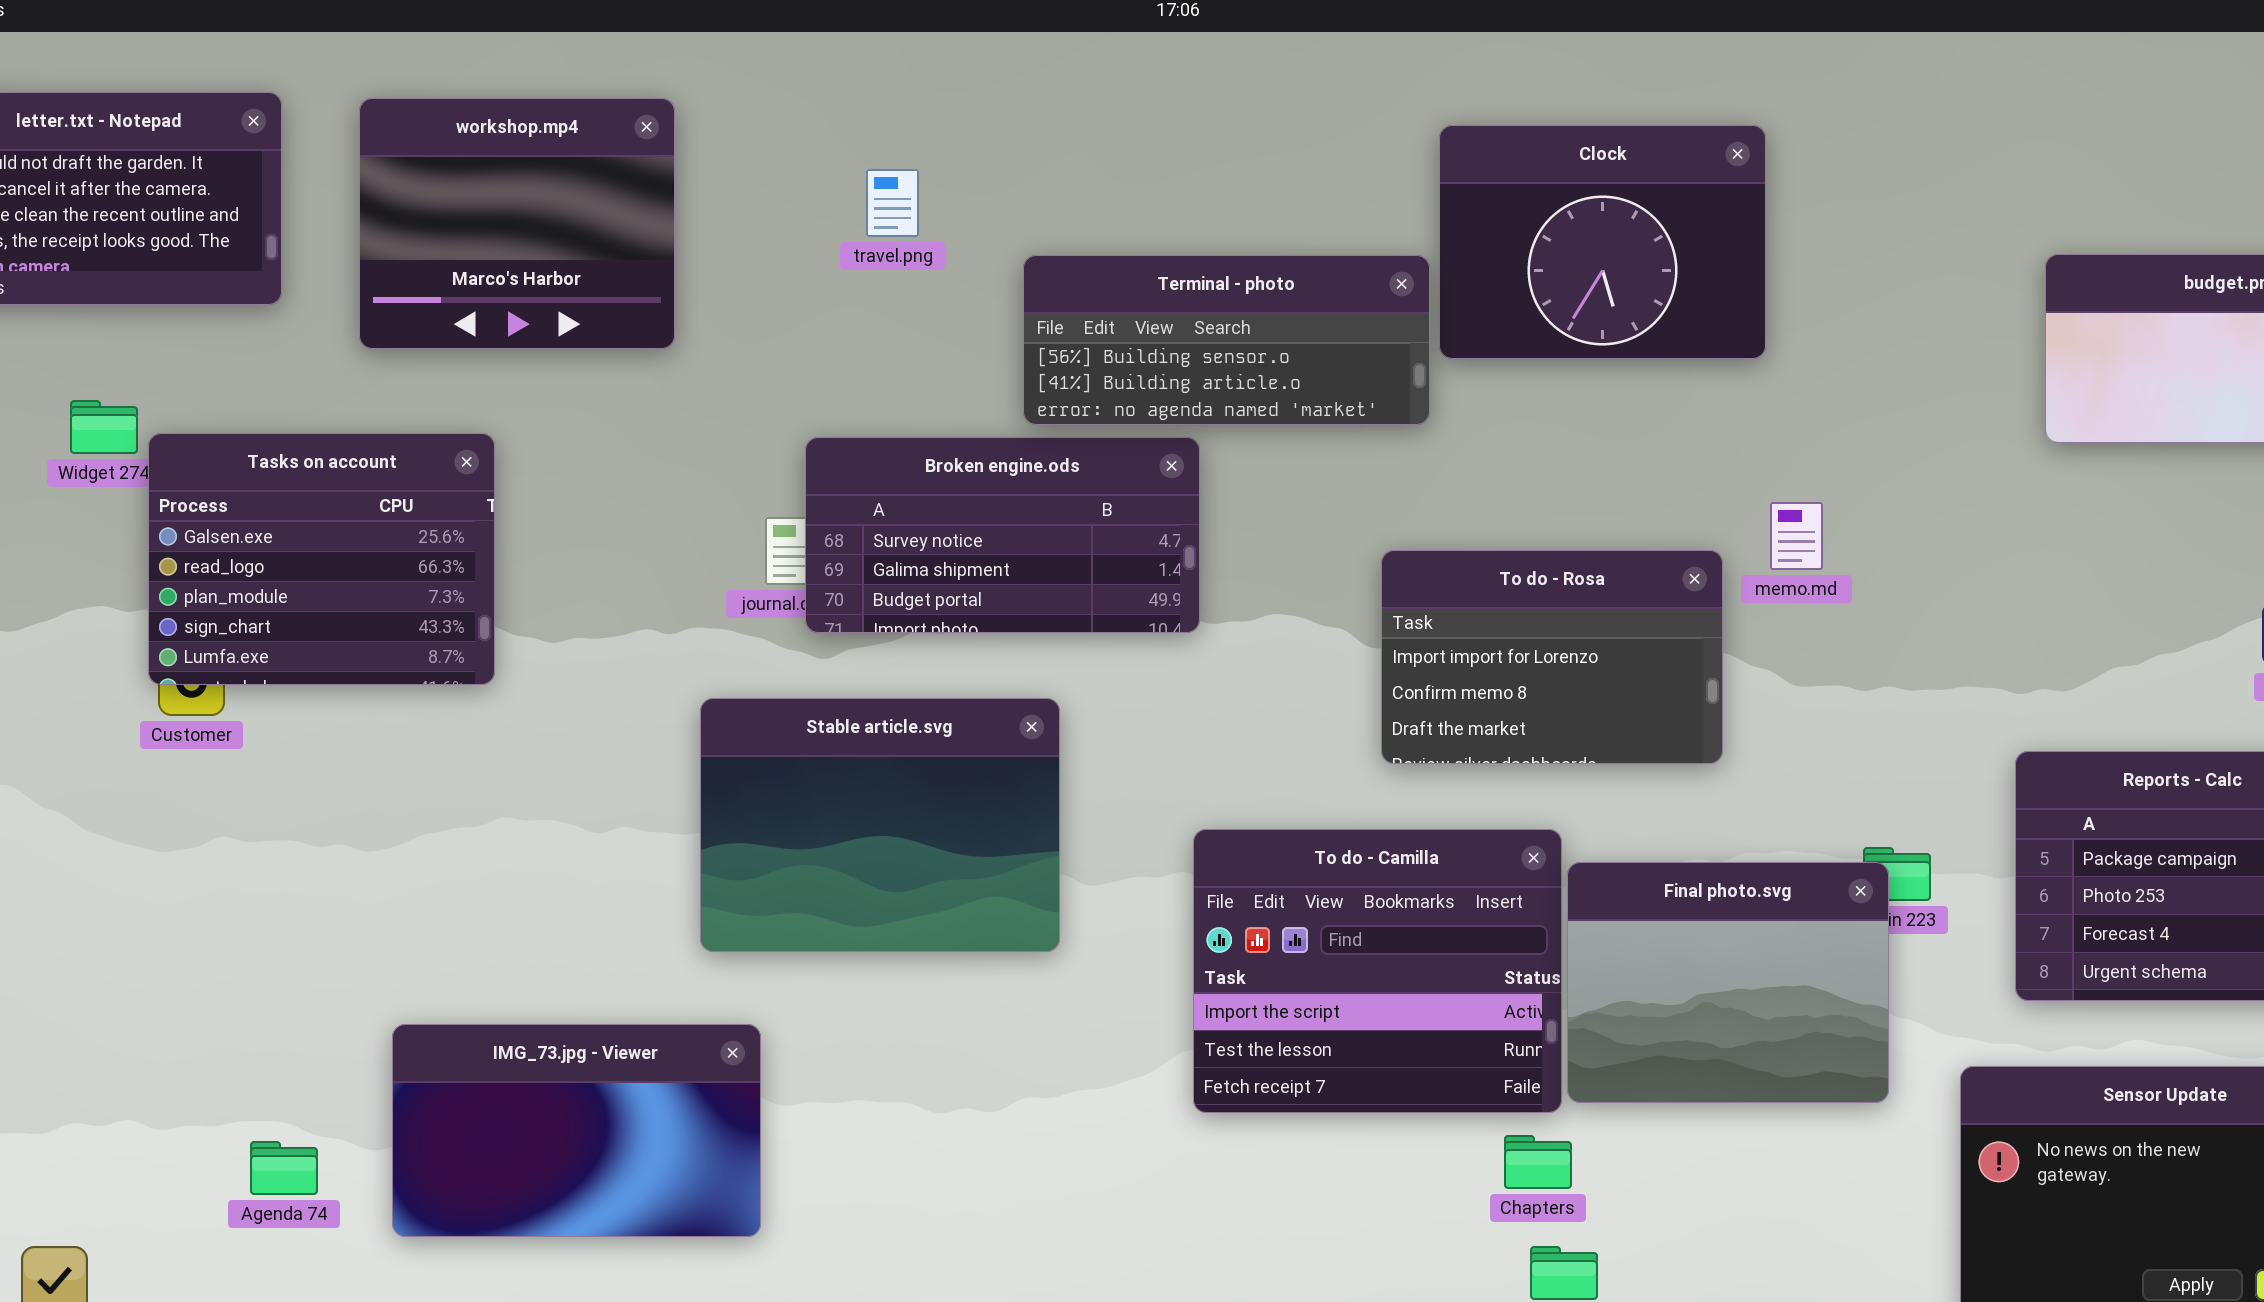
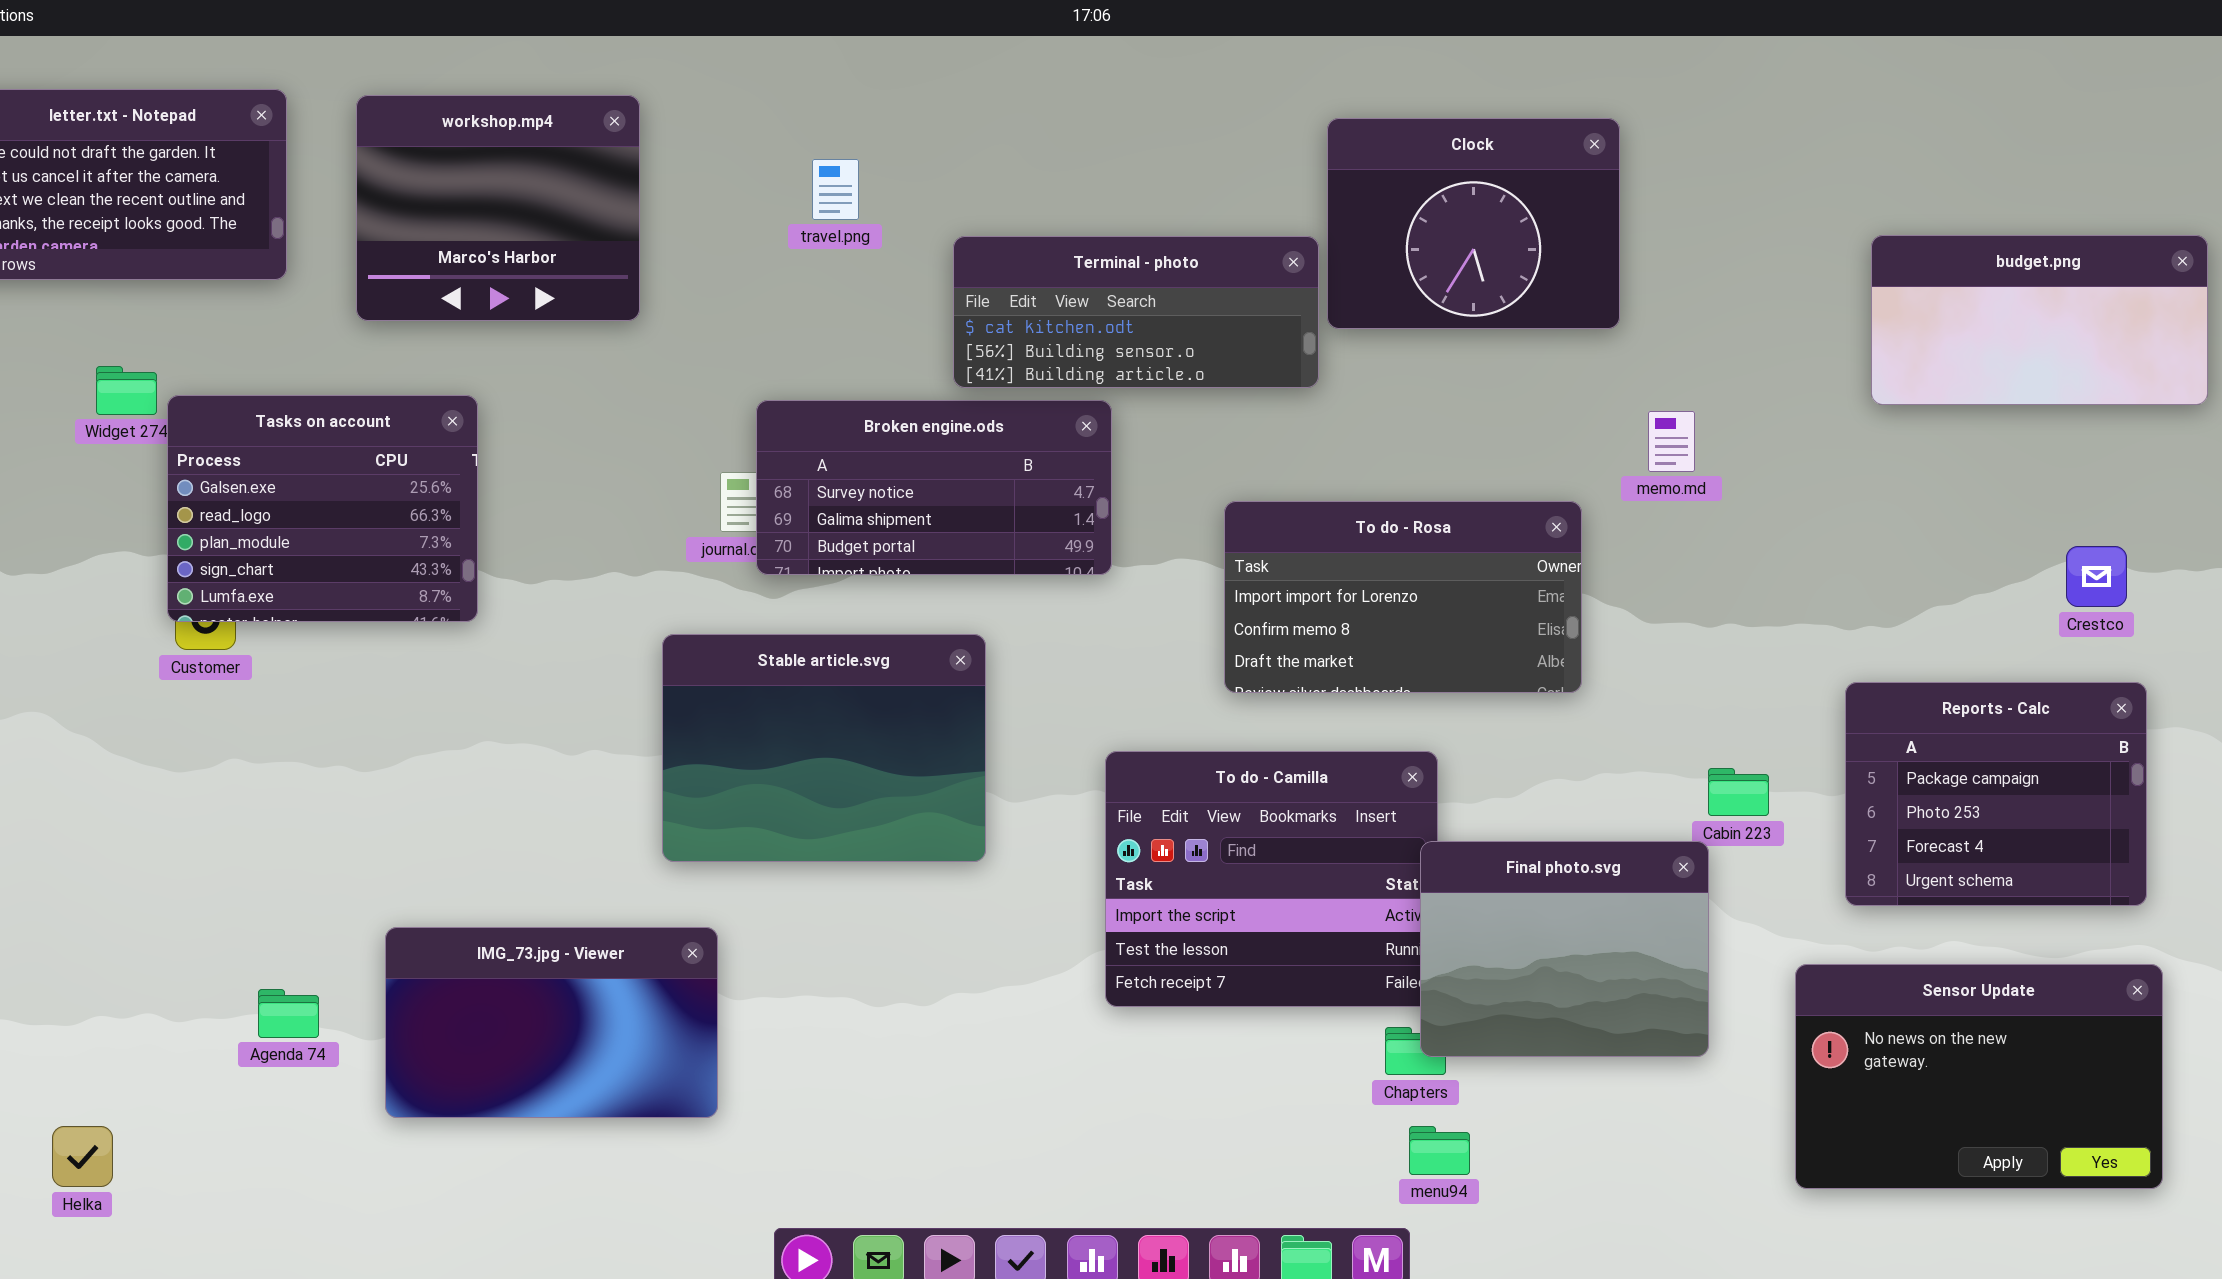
Terminal - photo: [1023,255,1430,425] -> [953,236,1319,388], scrolled up 1 row
memo.md: [1770,502,1823,570] -> [1648,411,1695,472], moved
To do - Rosa: [1381,550,1723,764] -> [1224,501,1582,693], resized
Final photo.svg: [1567,862,1889,1103] -> [1420,841,1709,1057], moved
Agenda 74: [250,1141,318,1195] -> [258,989,319,1038], moved

